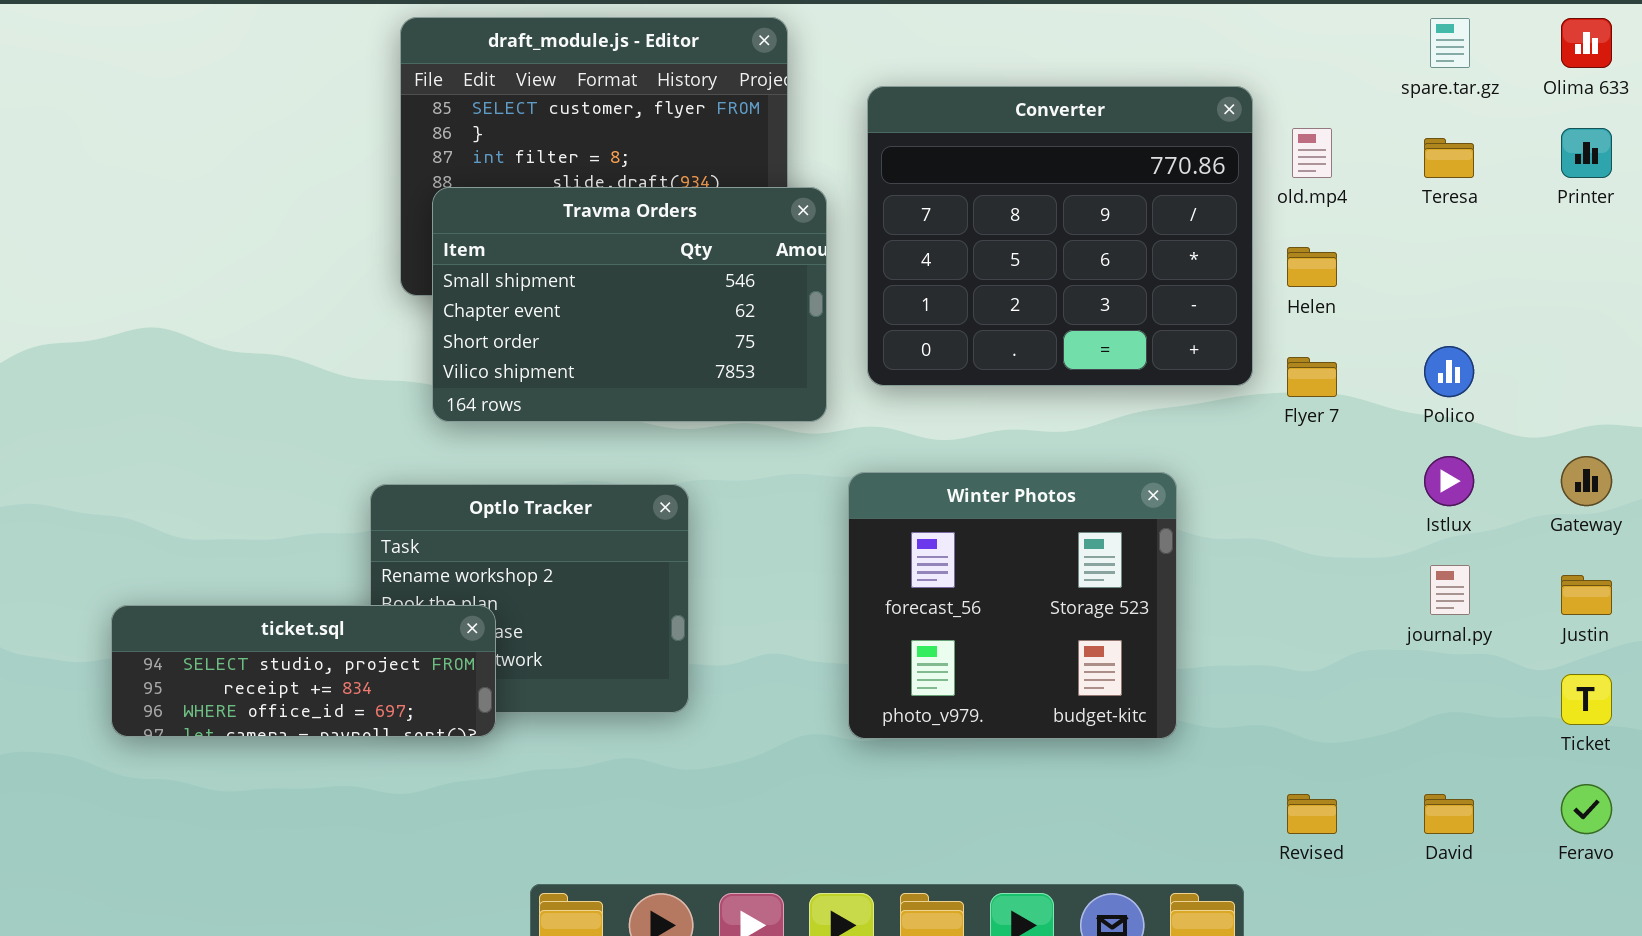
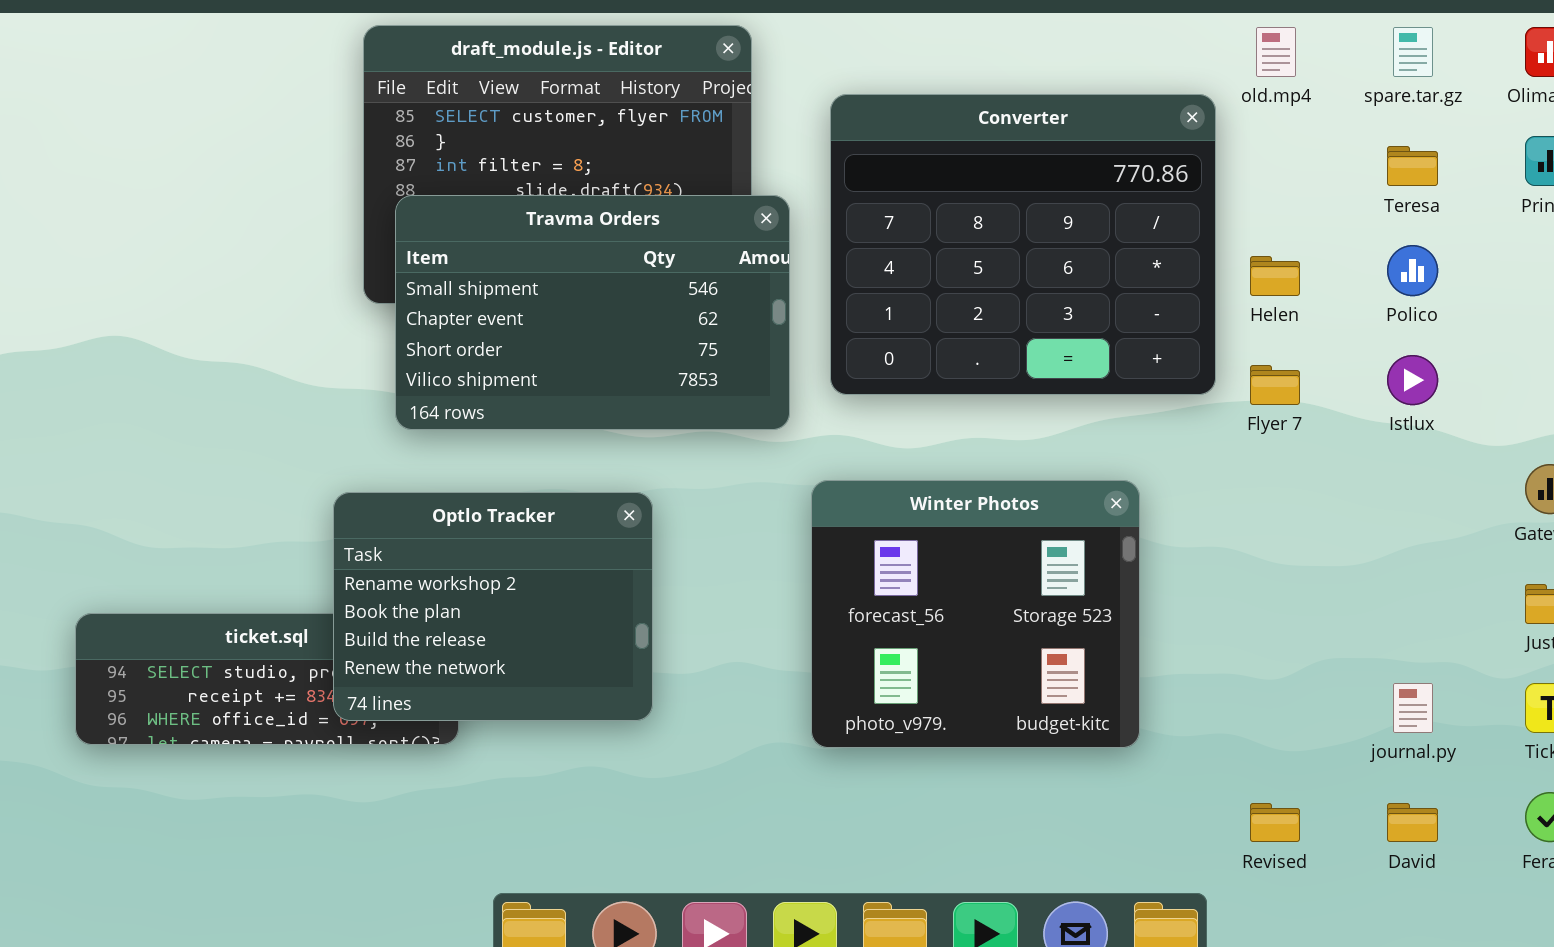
old.mp4: [1292,128,1332,178] -> [1256,27,1296,77], moved
Polico: [1424,346,1474,397] -> [1387,245,1438,296], moved
Istlux: [1424,456,1474,506] -> [1387,355,1438,405], moved
Optlo Tracker: [370,484,689,713] -> [333,492,653,721], raised
journal.py: [1430,565,1470,615] -> [1393,683,1433,733], moved

